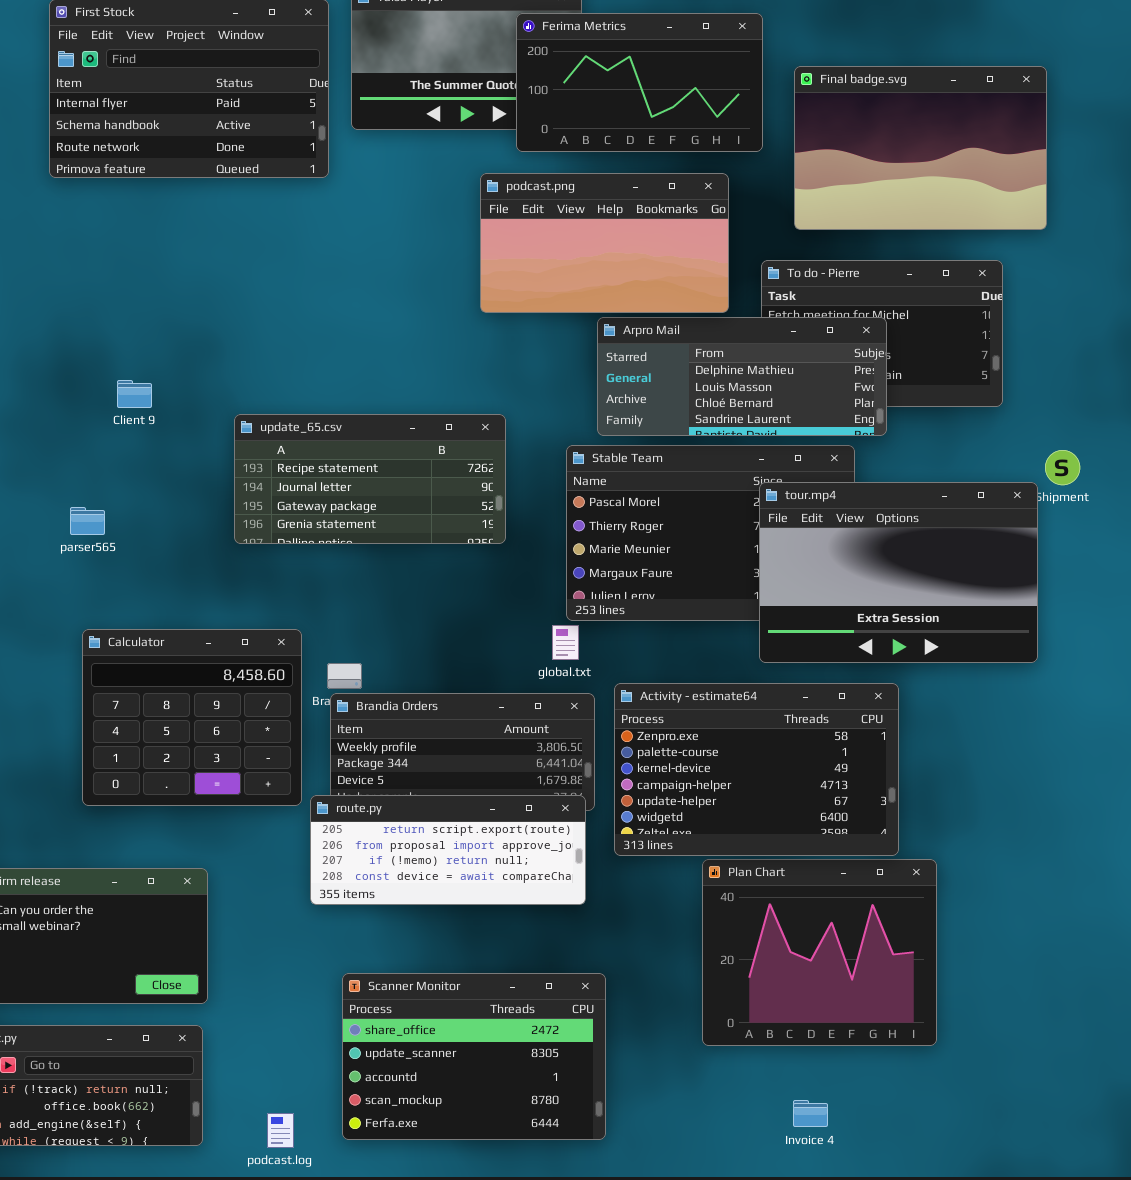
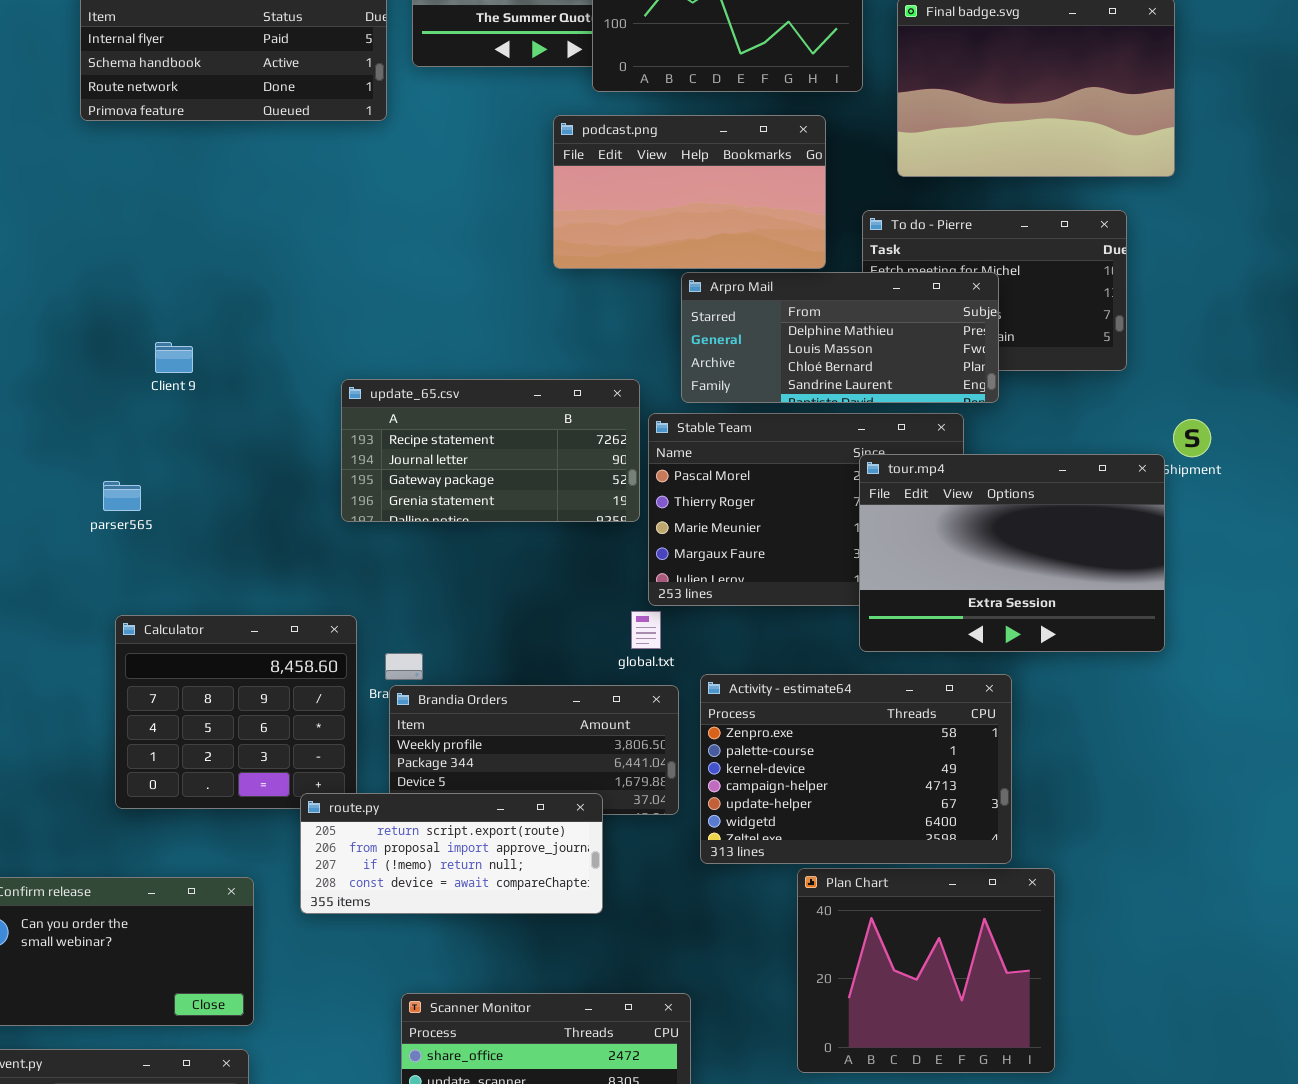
update_65.csv: [234,414,506,544] -> [341,379,640,522], moved
route.py: [310,795,586,905] -> [300,793,603,914], moved

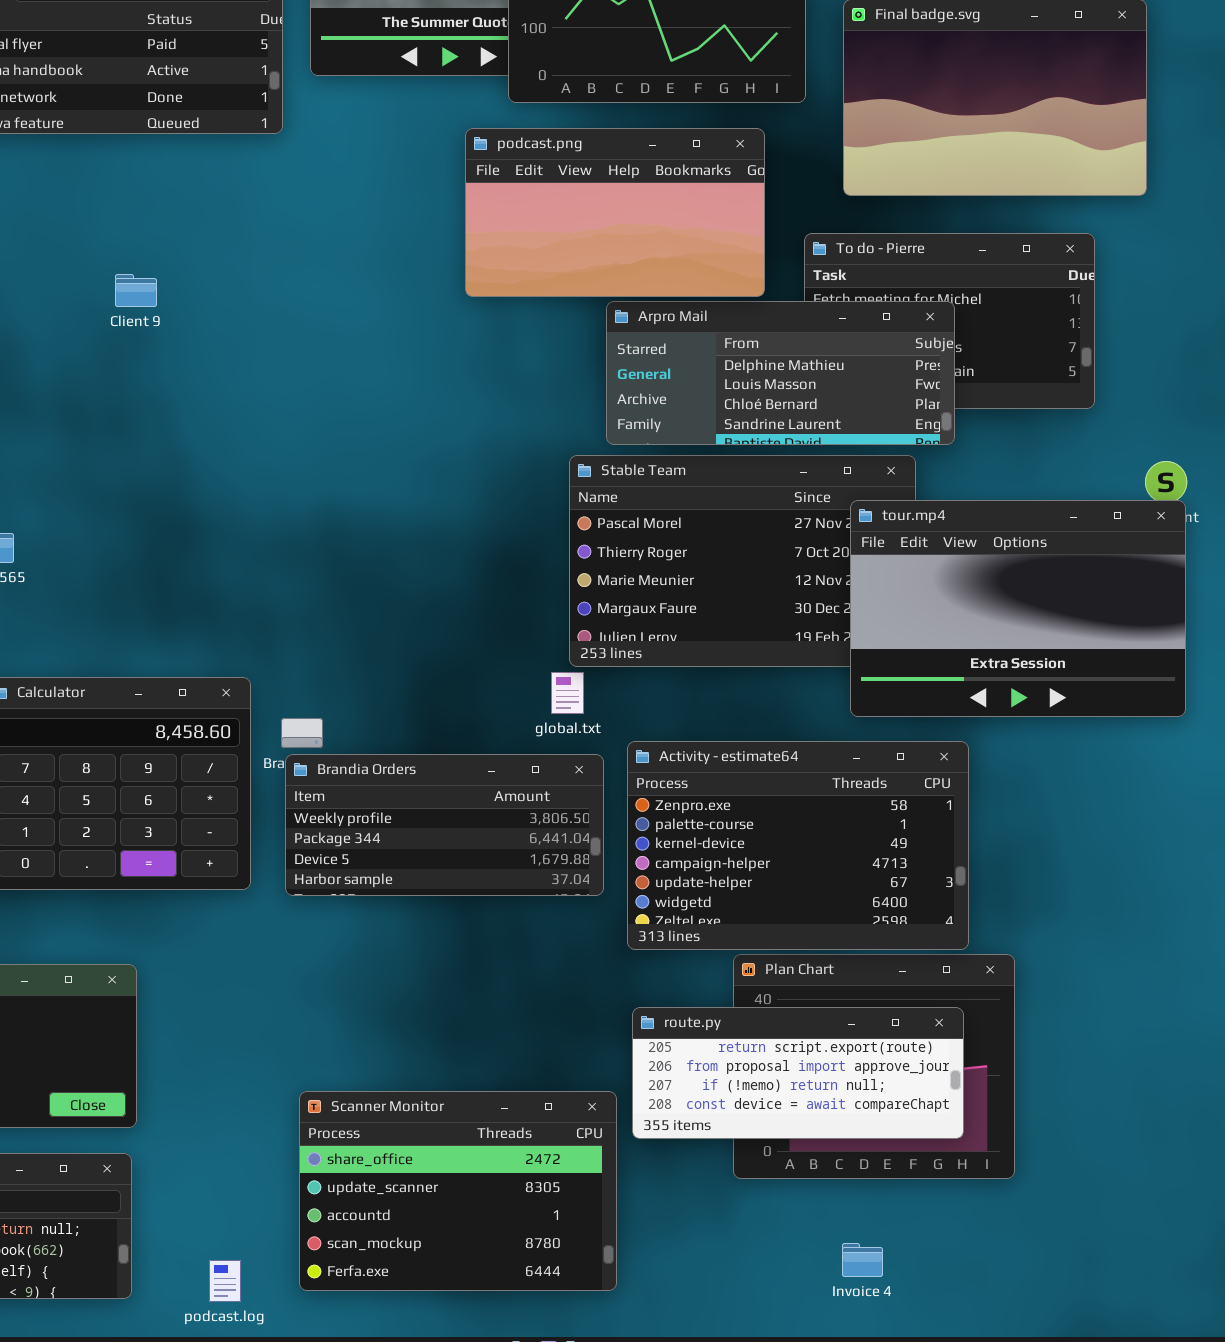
Client 9: [155,342,193,373] -> [115,274,157,307], moved
update_65.csv: [341,379,640,522] -> none, closed
tour.mp4: [859,454,1165,652] -> [850,500,1186,717], moved
route.py: [300,793,603,914] -> [632,1007,964,1139], moved

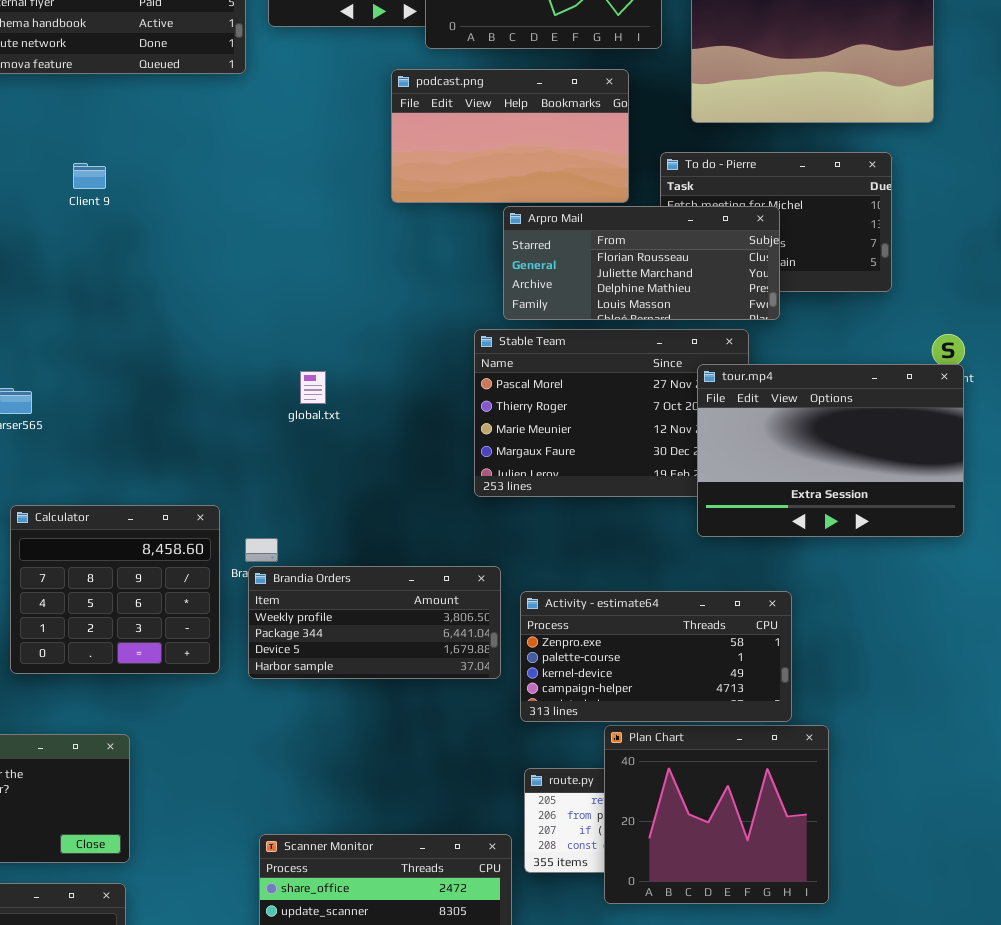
Client 9: [115,274,157,307] -> [73,163,106,189], moved
Arpro Mail: [606,301,955,445] -> [503,206,780,320], scrolled up 2 rows
global.txt: [551,672,584,714] -> [300,371,326,404], moved
Activity - estimate64: [627,741,969,950] -> [520,591,792,722], resized
Plan Chart: [733,954,1015,1179] -> [604,725,829,904], raised

